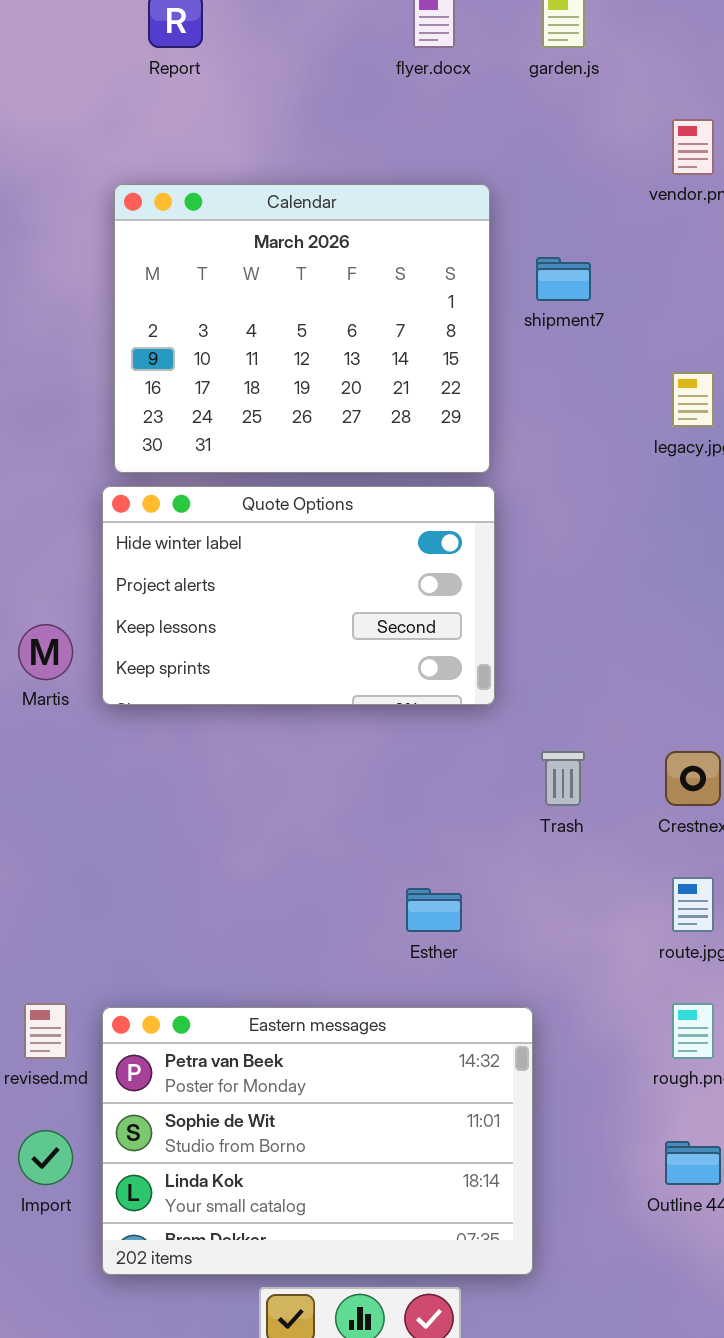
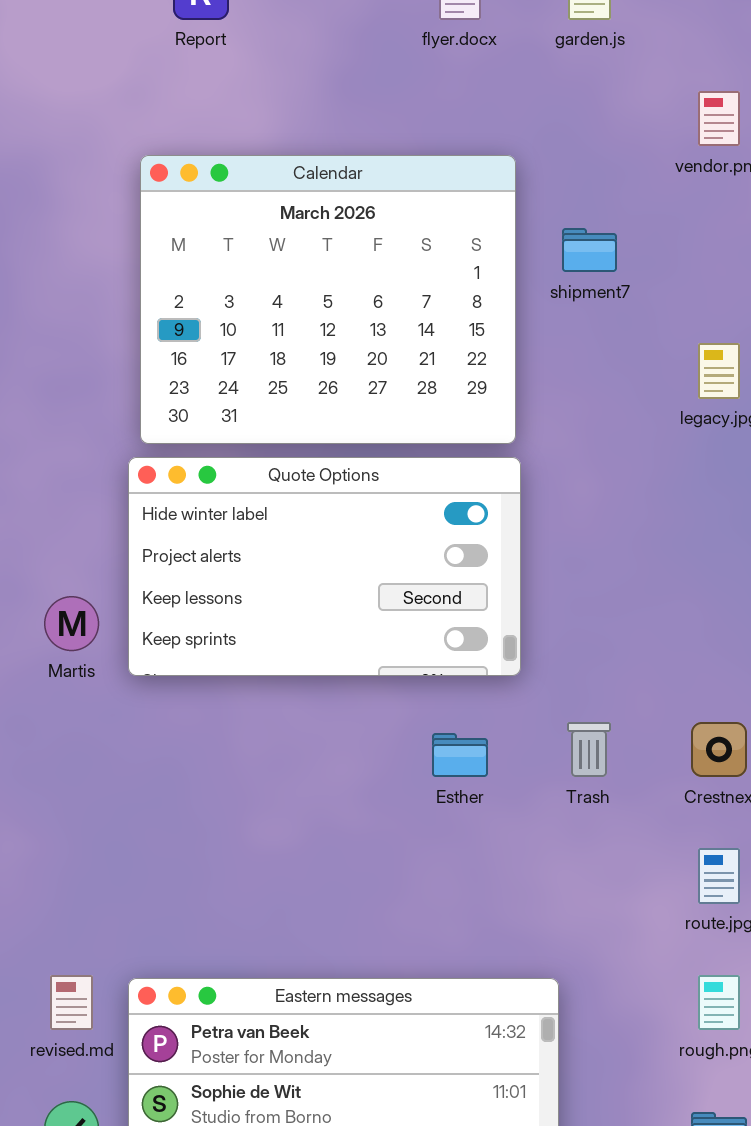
Esther: [406,888,462,932] -> [432,733,488,777], moved

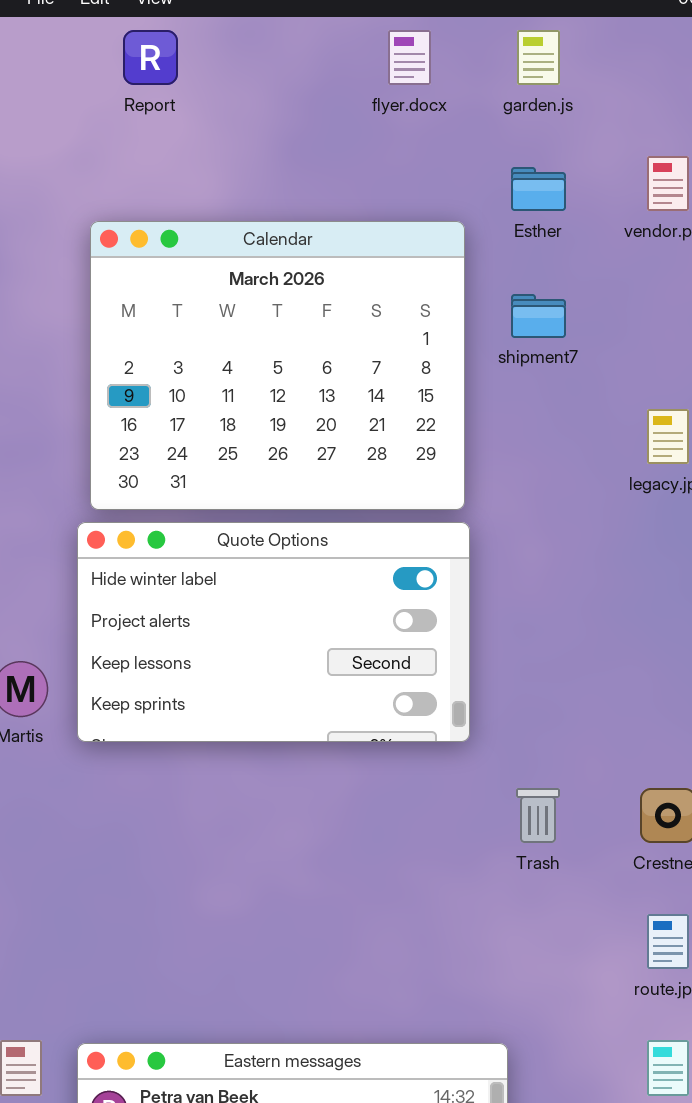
Esther: [432,733,488,777] -> [511,167,566,211], moved

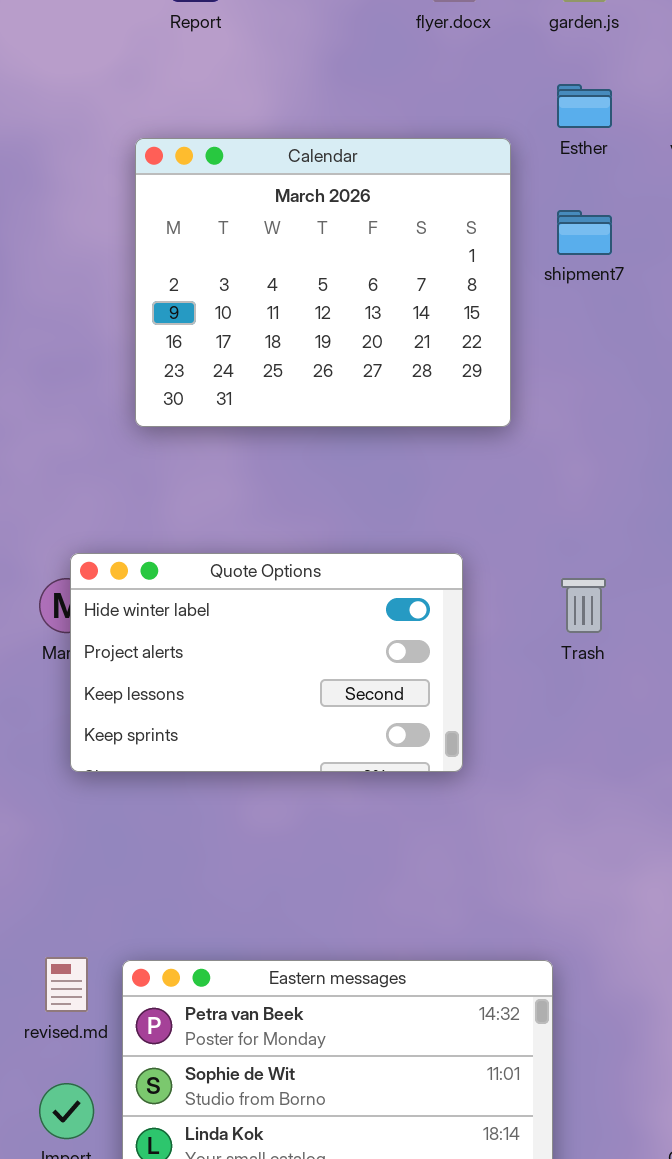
Quote Options: [77,522,470,742] -> [70,553,463,772], moved
Trash: [516,788,560,843] -> [561,578,606,633], moved

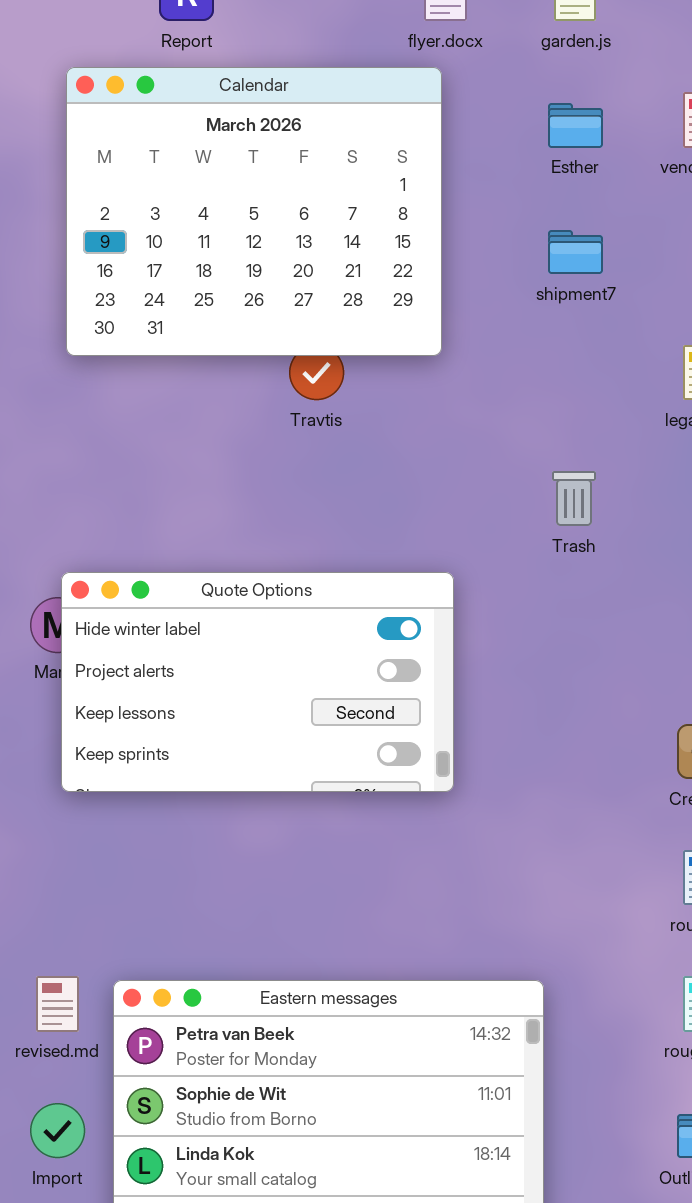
Calendar: [135,138,511,427] -> [66,67,442,356], moved
Trash: [561,578,606,633] -> [552,471,596,526], moved

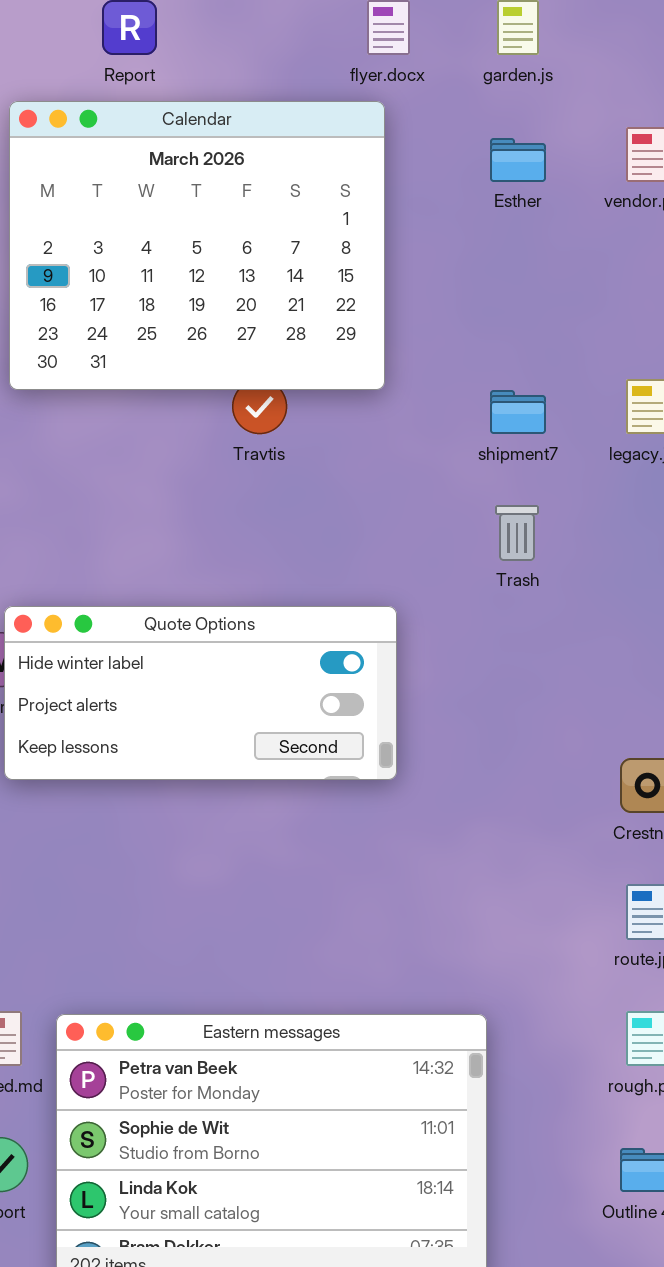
shipment7: [548,230,603,274] -> [490,390,546,434], moved
Quote Options: [61,572,454,792] -> [4,606,397,780], resized

